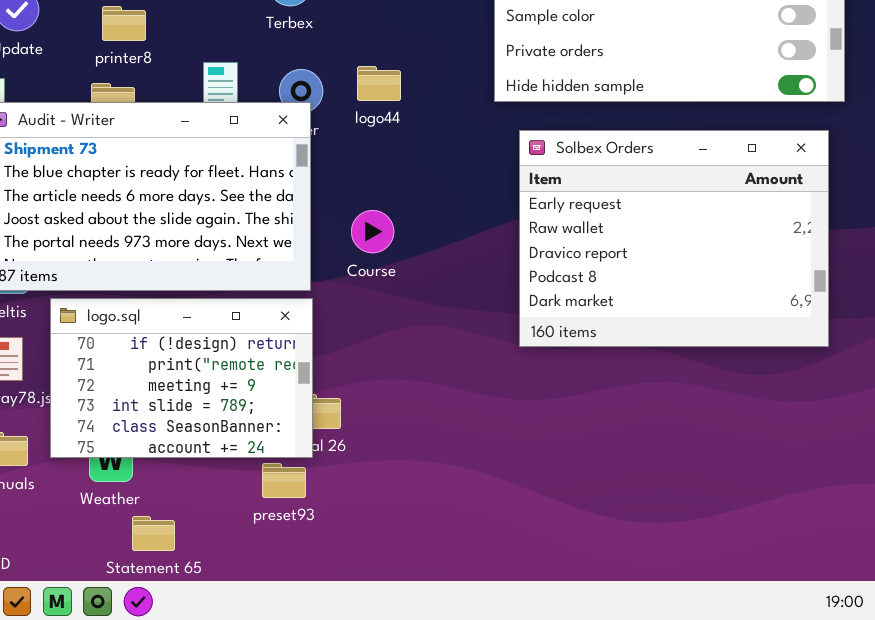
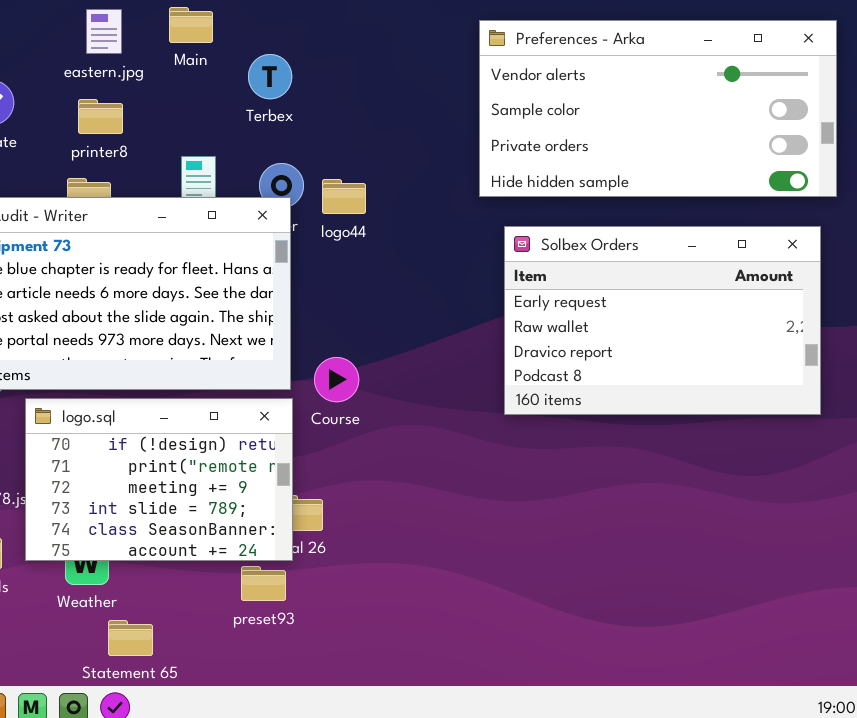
logo44: [357,66,401,101] -> [322,179,366,214], moved
Solbex Orders: [519,130,829,347] -> [504,226,821,415], resized
Course: [351,210,394,253] -> [314,357,359,402], moved

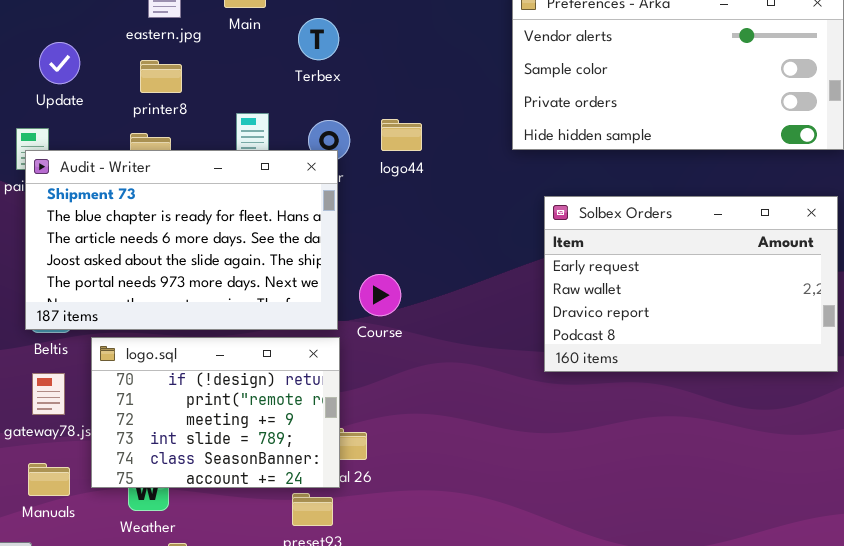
logo44: [322,179,366,214] -> [381,119,422,151], moved
Solbex Orders: [504,226,821,415] -> [544,196,838,372], moved
Course: [314,357,359,402] -> [359,274,401,316], moved

